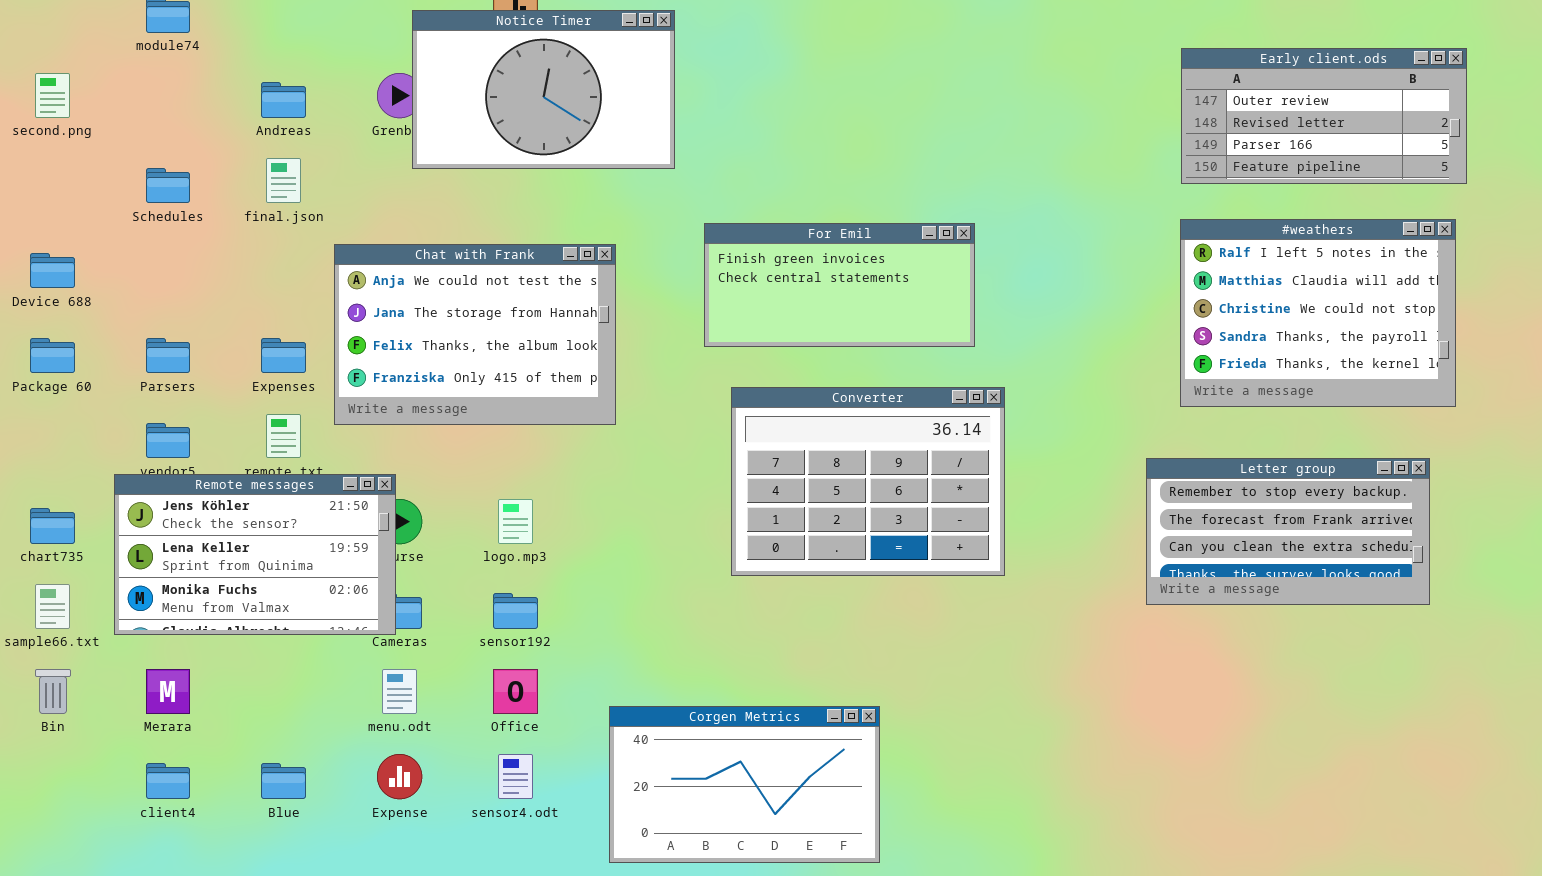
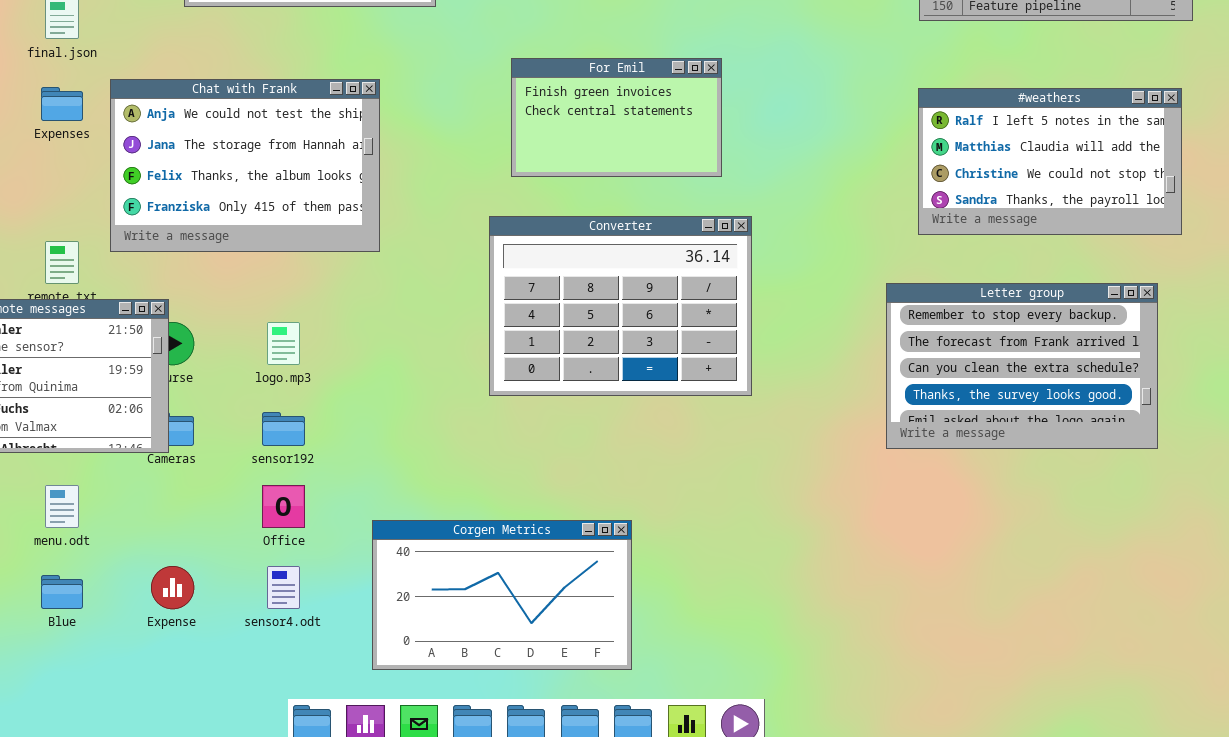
#weathers: [1180,219,1456,407] -> [918,88,1182,235], resized
For Emil: [704,223,975,347] -> [511,58,722,177], resized
Expenses: [261,338,306,373] -> [41,87,83,121], moved
Letter group: [1146,458,1430,605] -> [886,283,1158,449], resized
menu.odt: [382,669,417,714] -> [45,485,79,528], moved

